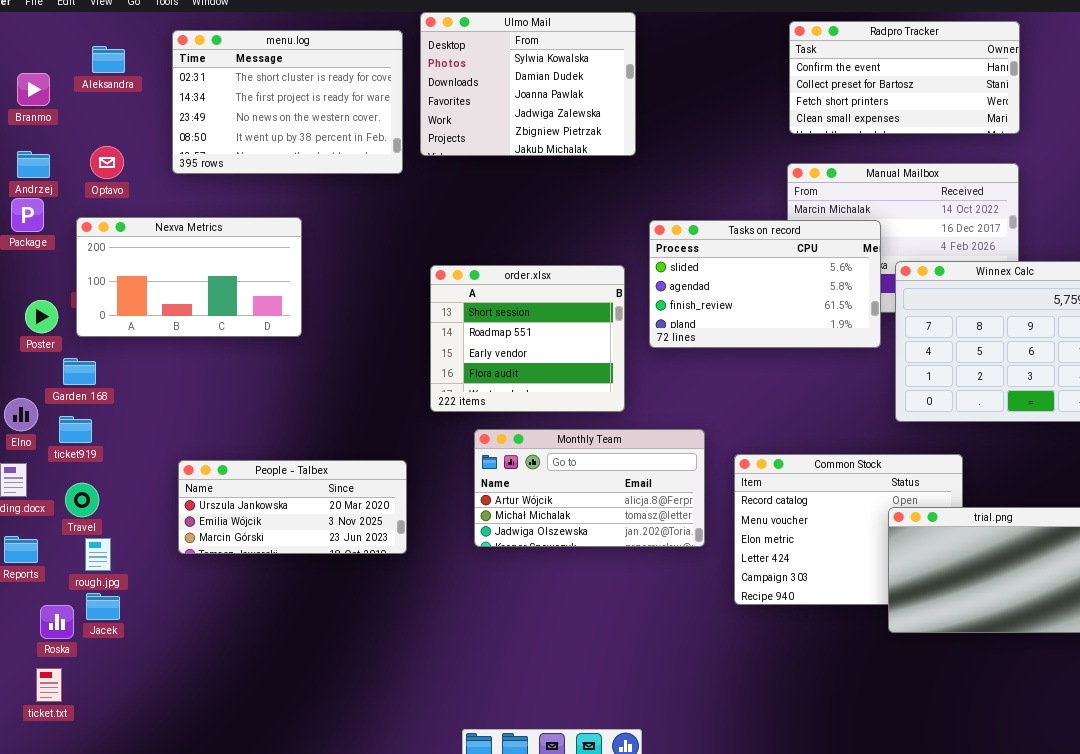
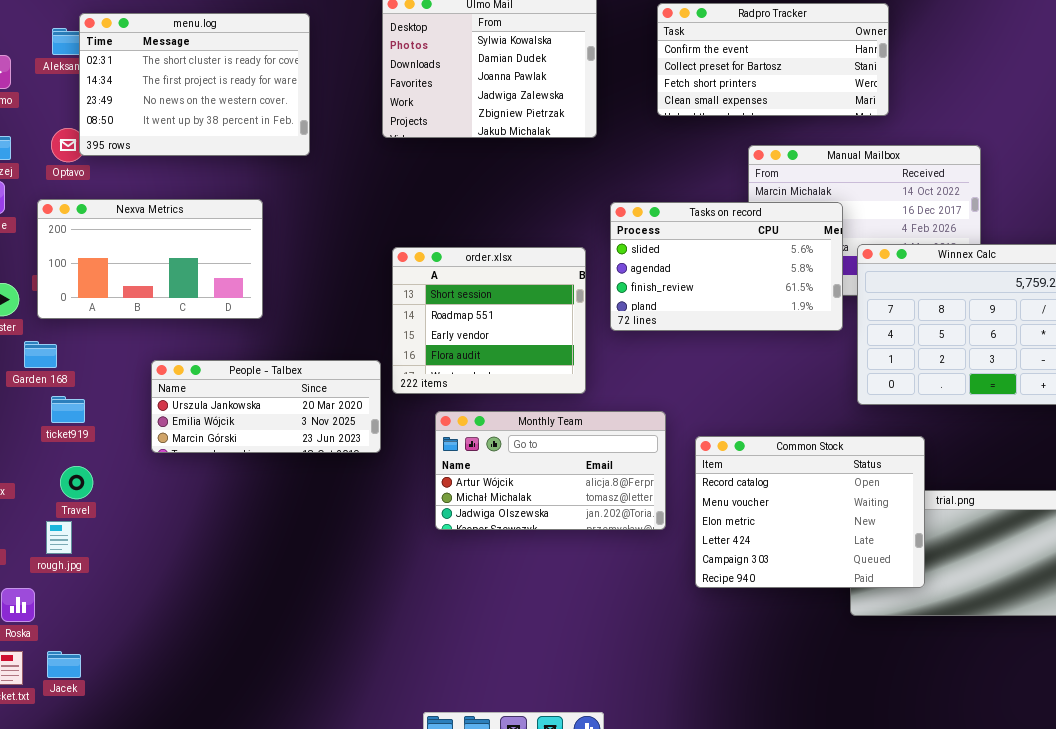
Radpro Tracker: [789,21,1020,134] -> [657,3,889,116], moved
menu.log: [172,30,403,174] -> [79,13,310,156], moved
ticket919: [59,416,92,443] -> [51,396,85,423], moved
Common Stock: [734,454,963,605] -> [695,436,925,588], raised
People - Talbex: [178,460,407,554] -> [151,360,381,453], moved
Travel: [65,483,99,517] -> [60,466,93,499], moved
Jacek: [86,593,120,620] -> [47,651,81,678], moved

